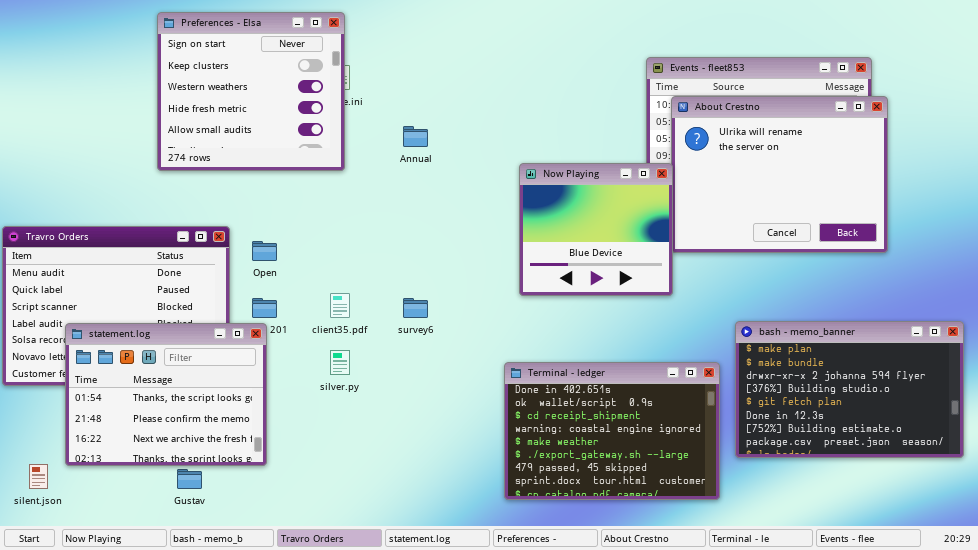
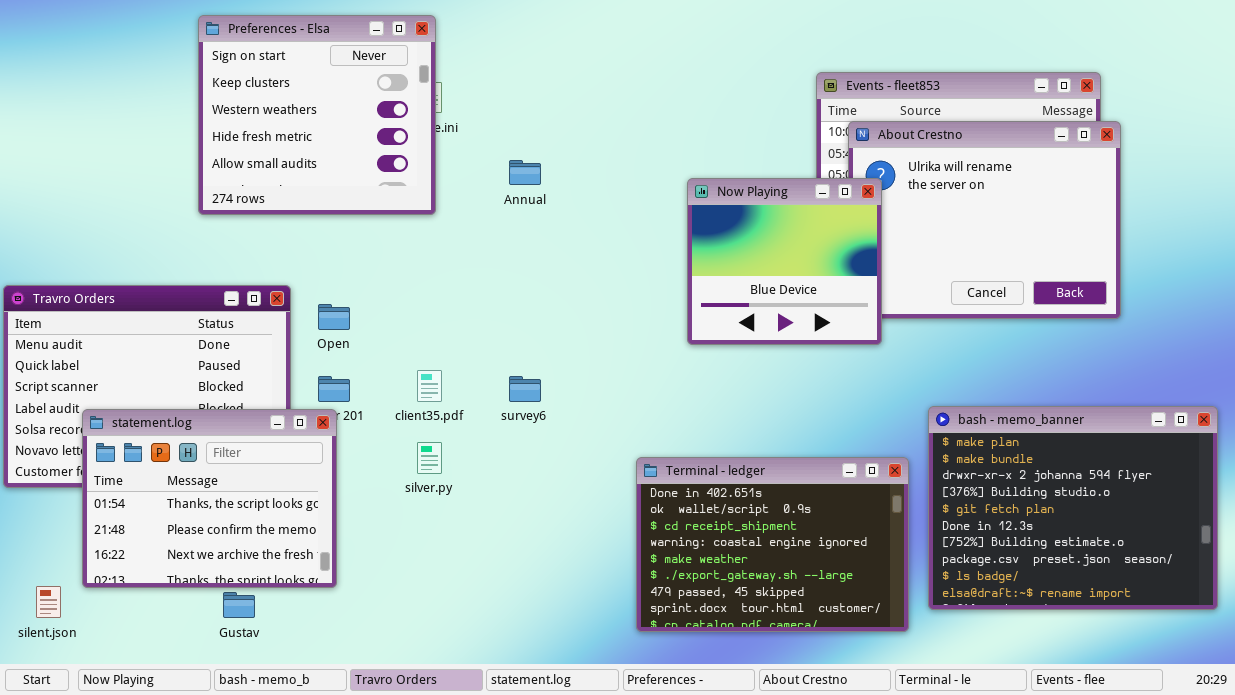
Now Playing: [519,163,673,296] -> [687,178,882,345], moved
bash - memo_banner: [735,321,964,458] -> [928,406,1218,610], resized

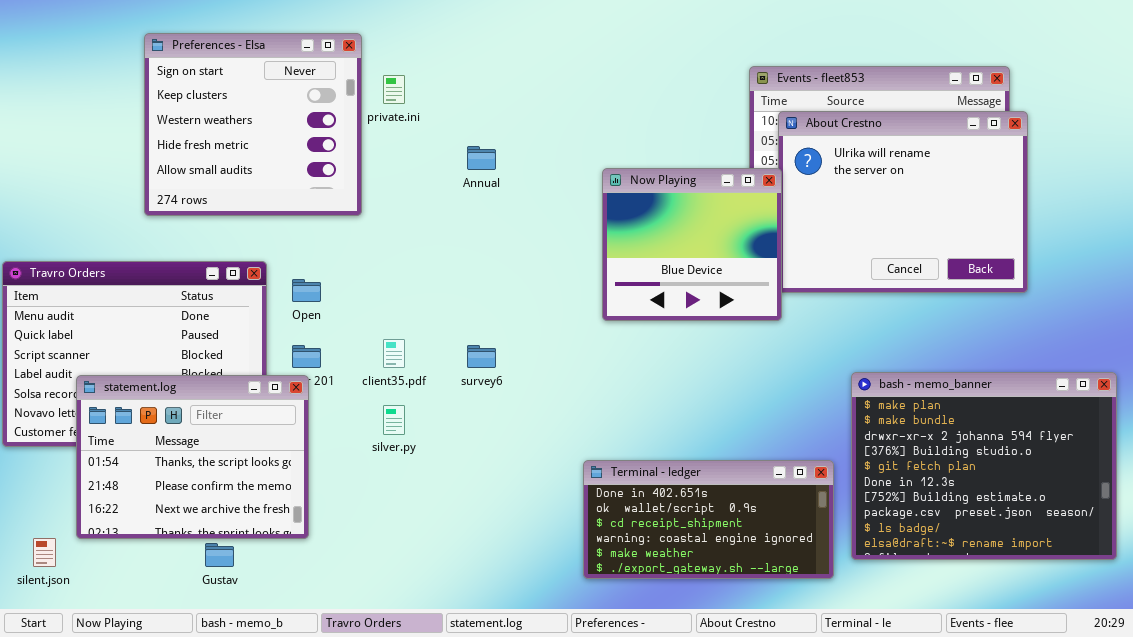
Preferences - Elsa: [198,15,436,215] -> [144,33,362,216], moved
Now Playing: [687,178,882,345] -> [602,168,782,321], moved
Terminal - ledger: [636,457,909,632] -> [583,460,834,579], resized

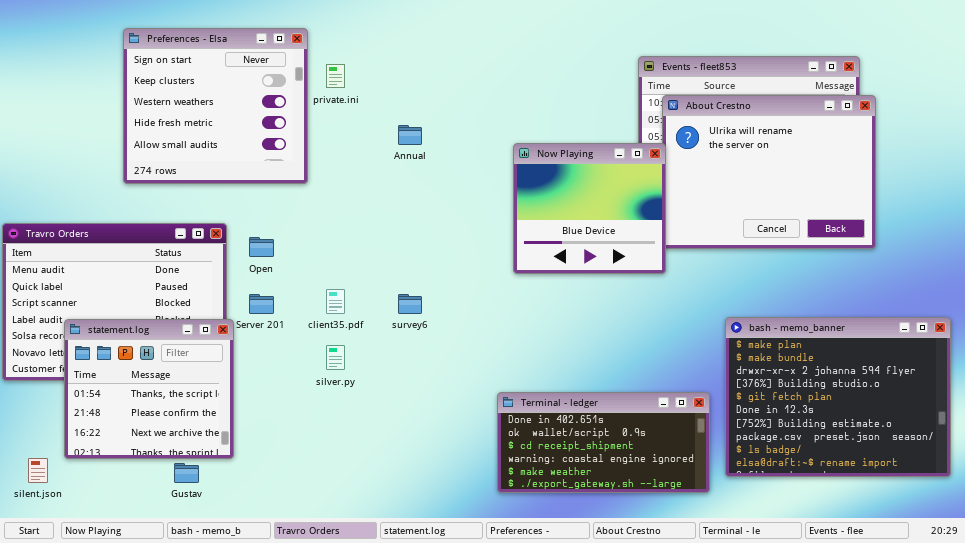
statement.log: [76,375,309,539] -> [64,319,234,459], resized

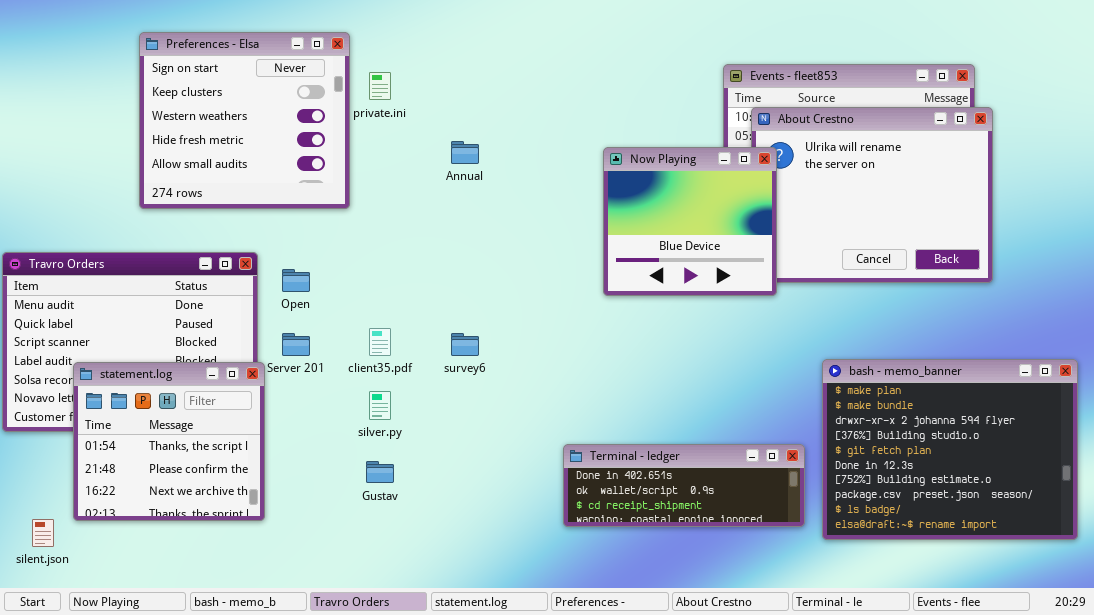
Now Playing: [513,143,666,274] -> [603,147,777,296], moved
Terminal - ledger: [497,392,710,493] -> [563,444,805,527], resized
Gustav: [174,463,199,483] -> [366,461,394,483], moved

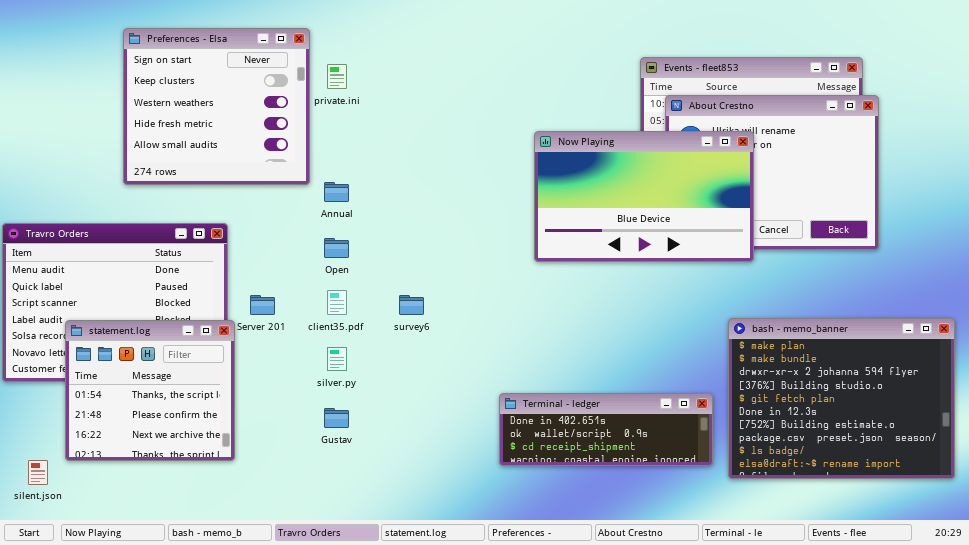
Annual: [451,141,479,164] -> [324,182,349,202], moved
Now Playing: [603,147,777,296] -> [534,131,754,262], resized
Open: [282,269,310,292] -> [324,238,349,258], moved

